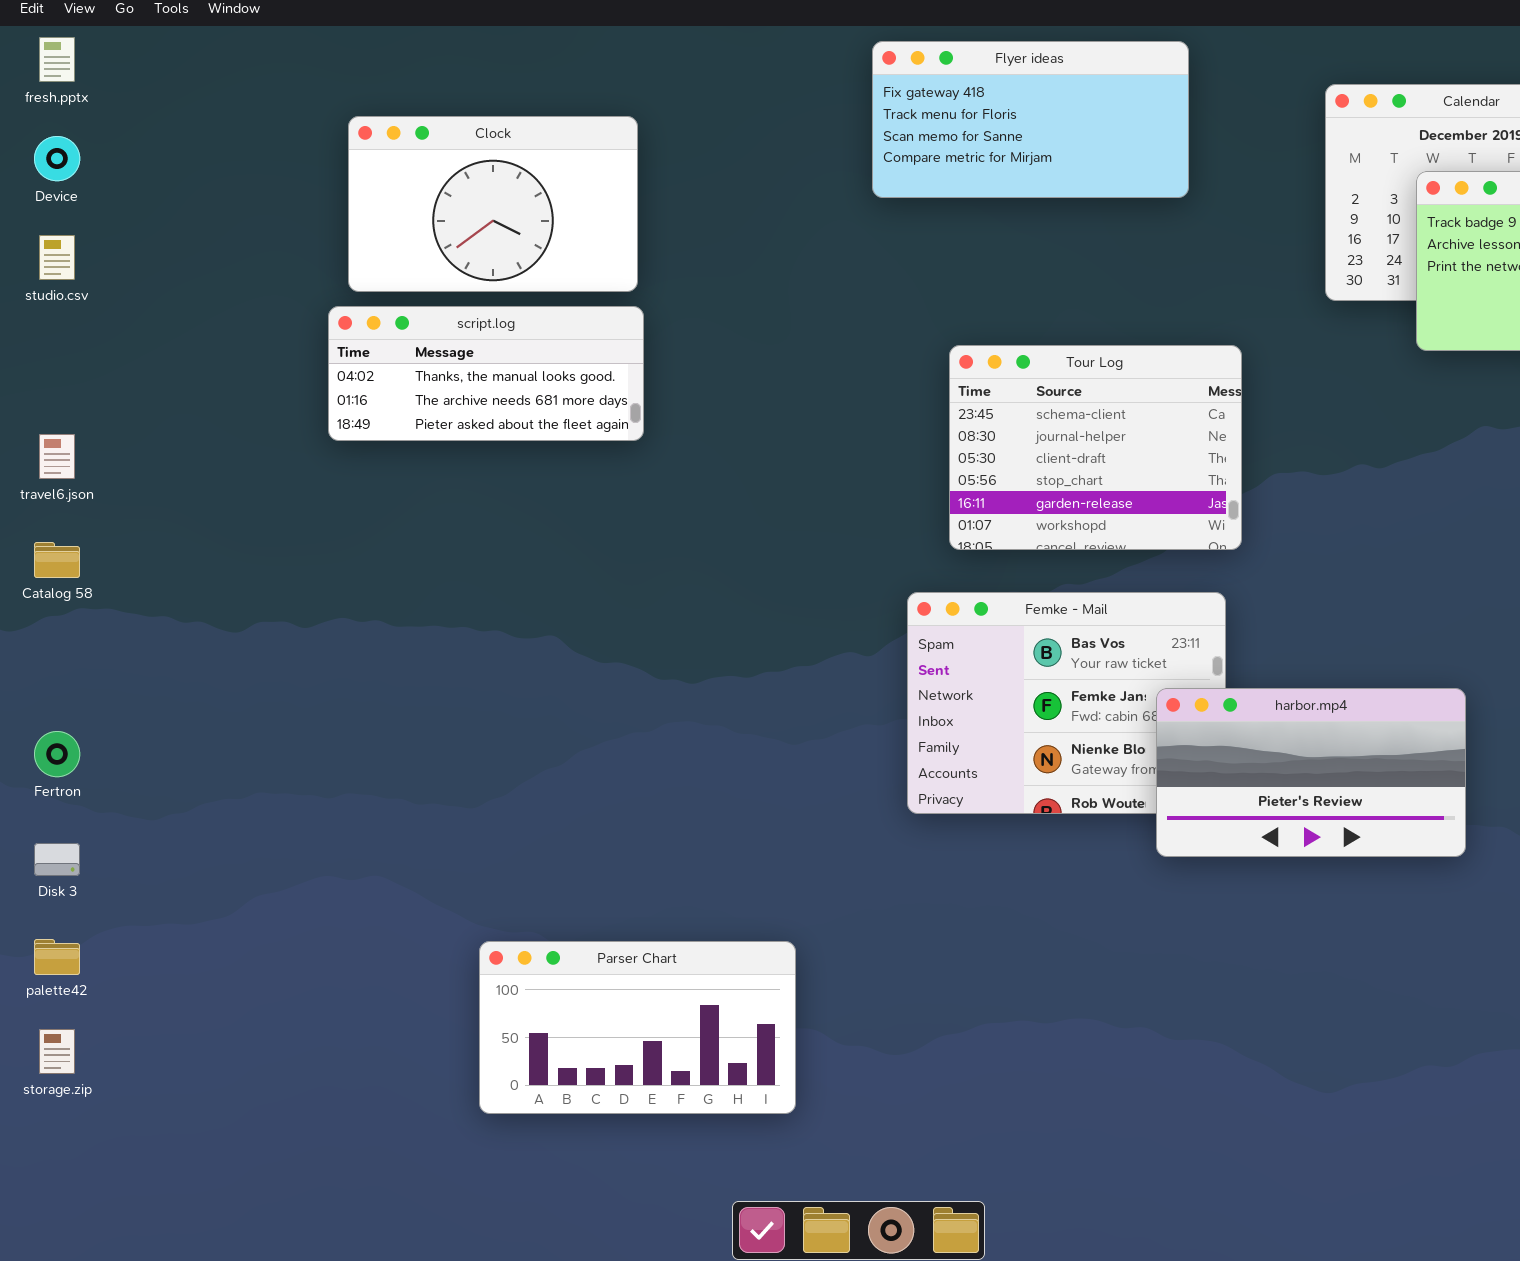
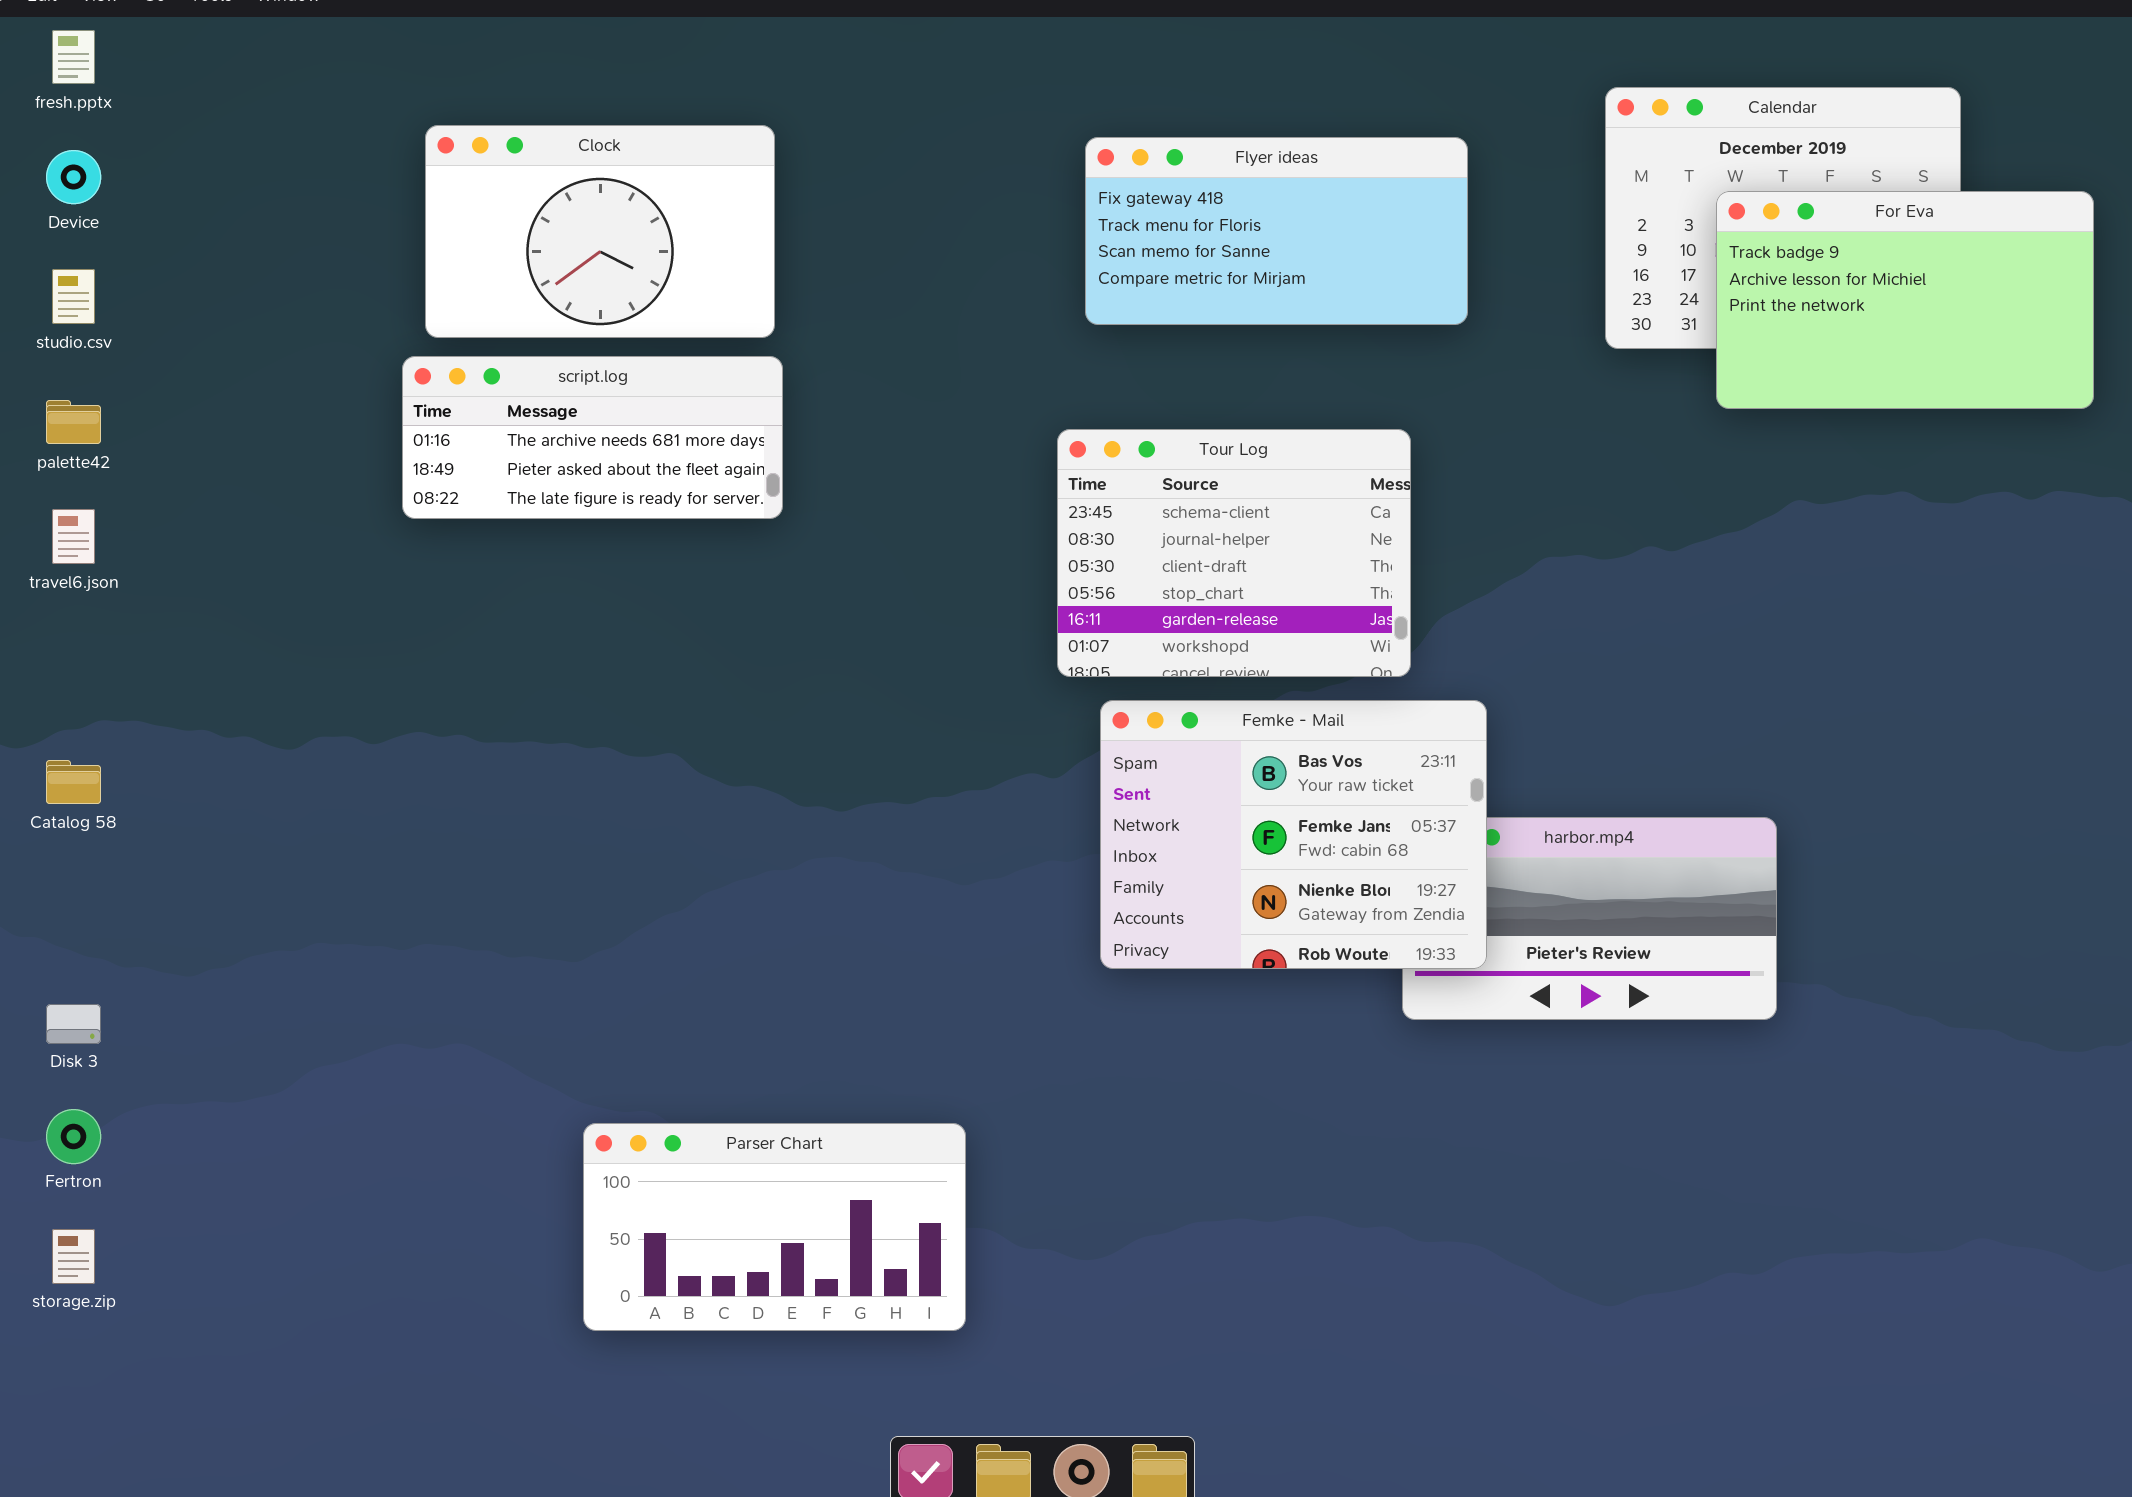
Flyer ideas: [872,41,1189,198] -> [1085,137,1468,325], moved
script.log: [328,306,644,441] -> [402,356,783,519], scrolled down 1 row
Tour Log: [949,345,1242,550] -> [1057,429,1411,677], moved
Catalog 58: [34,542,80,578] -> [46,760,101,804], moved
Femke - Mail: [907,592,1226,814] -> [1100,700,1487,969], raised
Fertron: [34,731,80,777] -> [46,1109,101,1164], moved
palette42: [34,939,80,975] -> [46,400,101,444], moved

